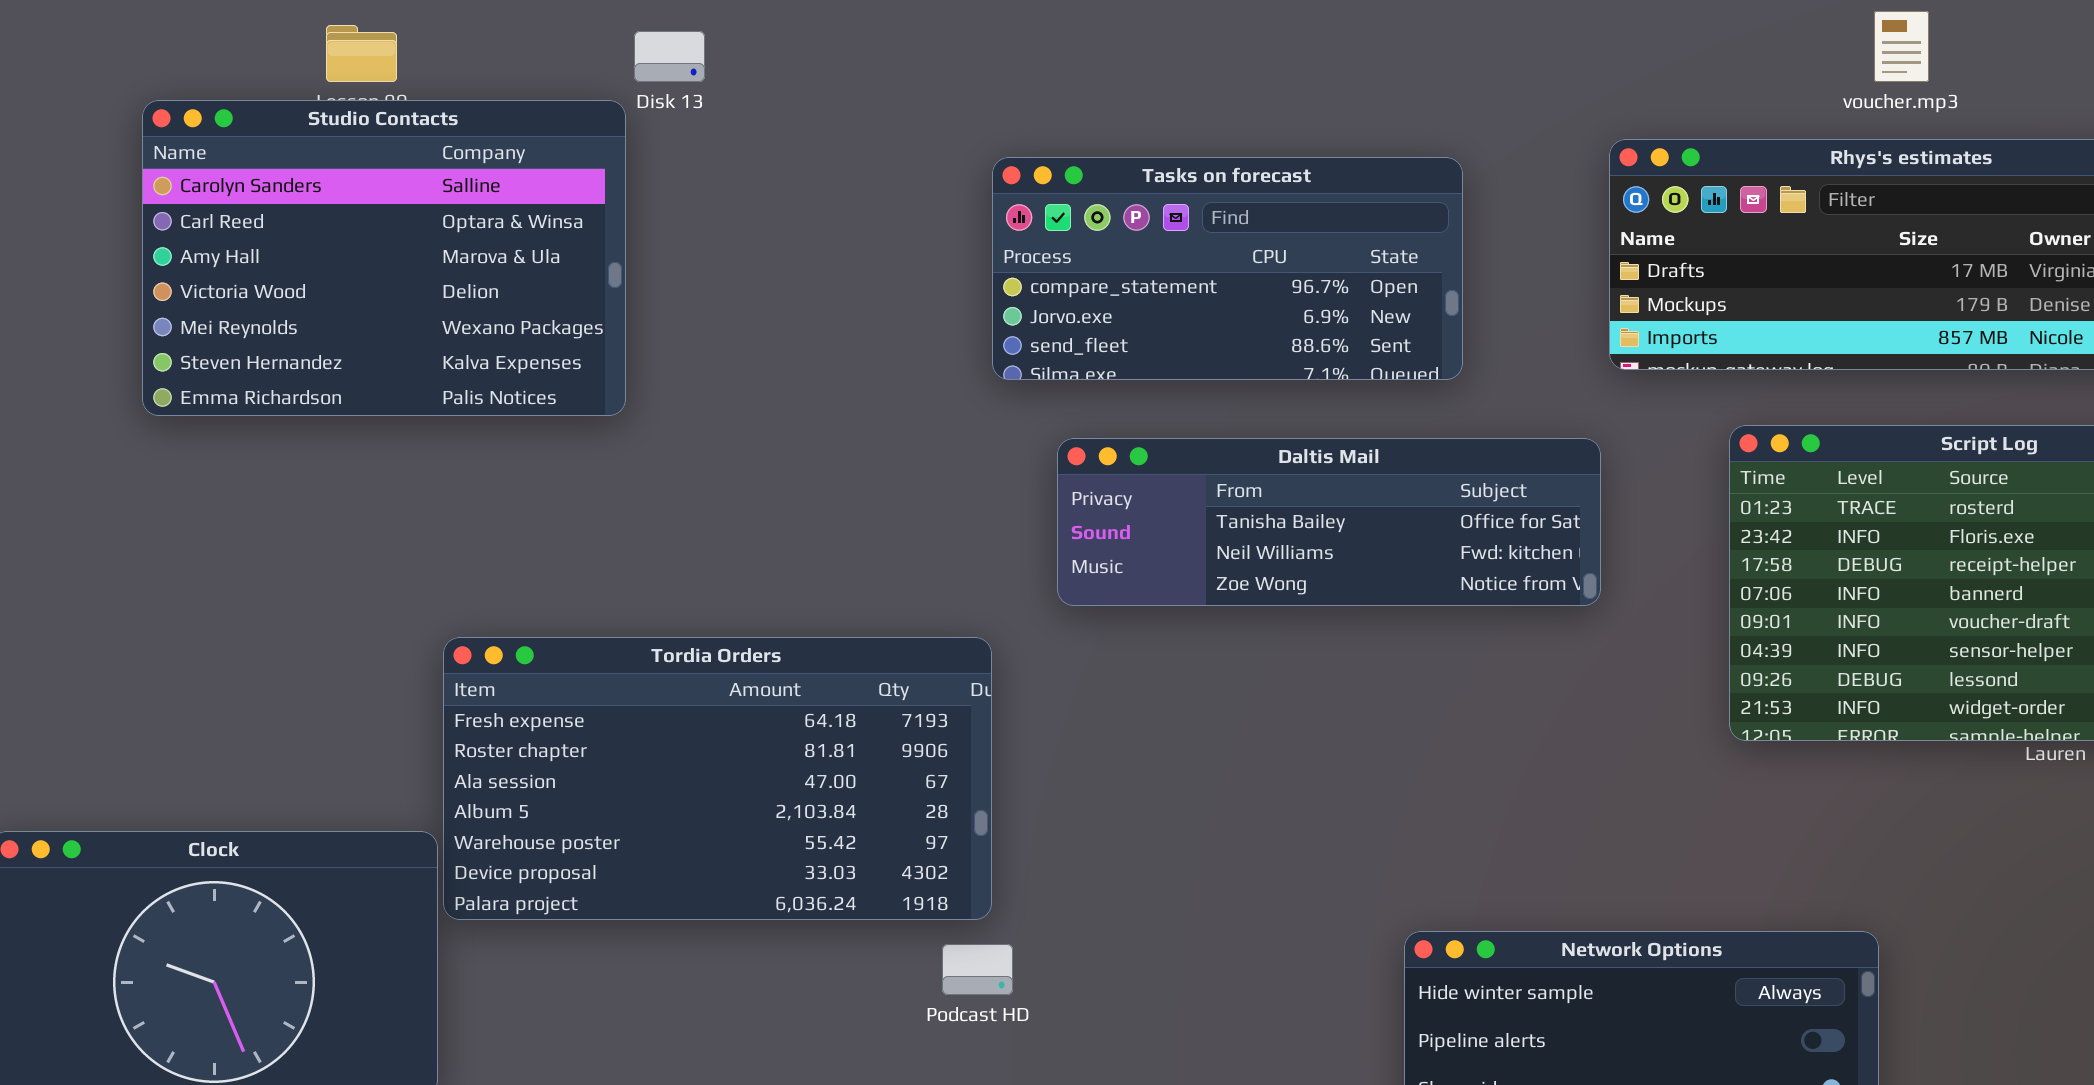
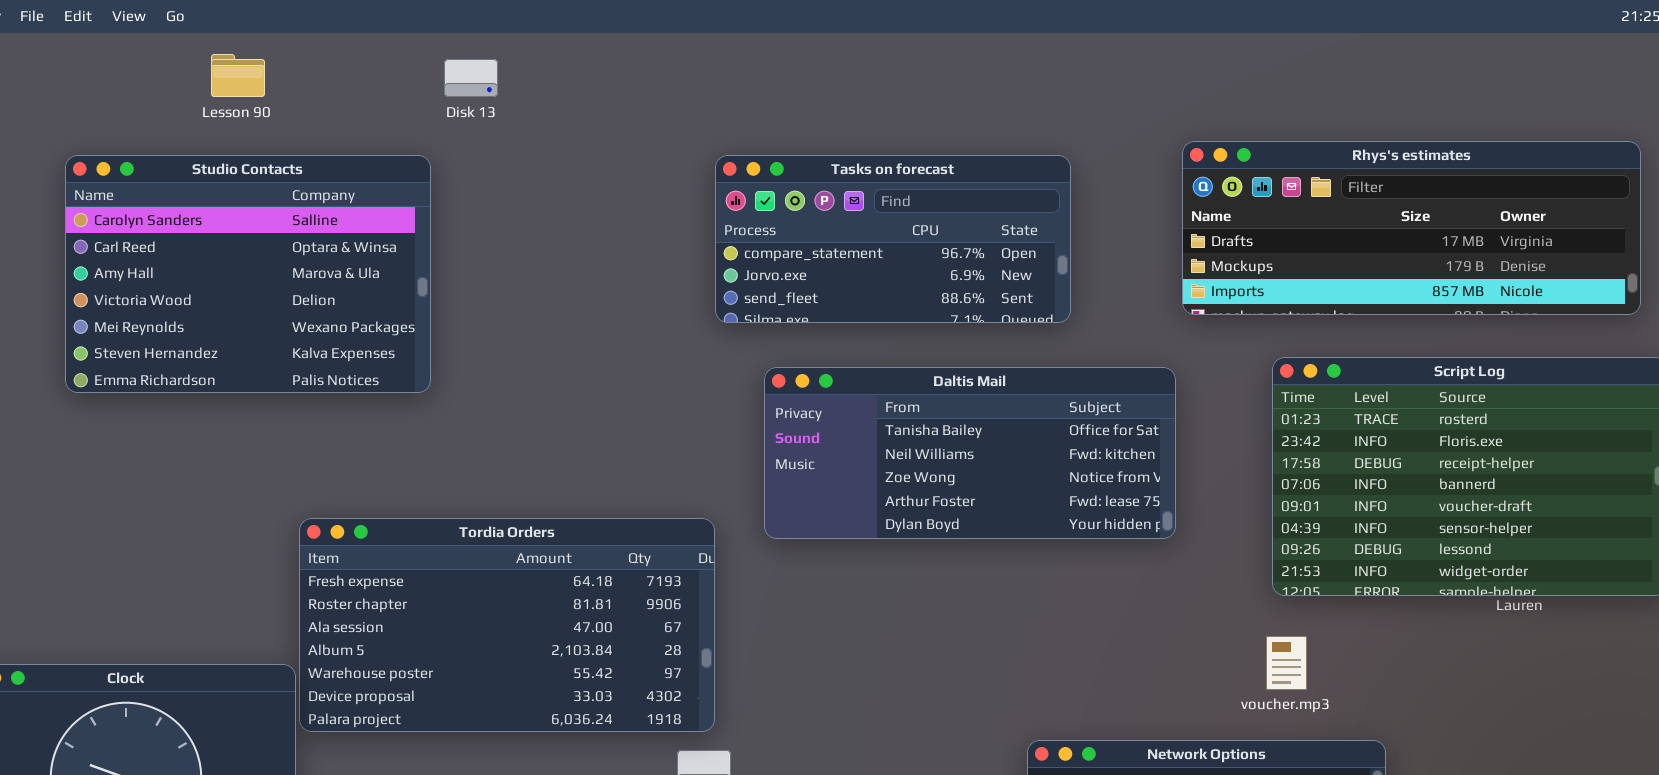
voucher.mp3: [1874,11,1929,82] -> [1266,636,1307,690], moved
Studio Contacts: [142,100,626,416] -> [65,155,431,393], moved
Daltis Mail: [1057,438,1601,606] -> [764,367,1176,539], resized

